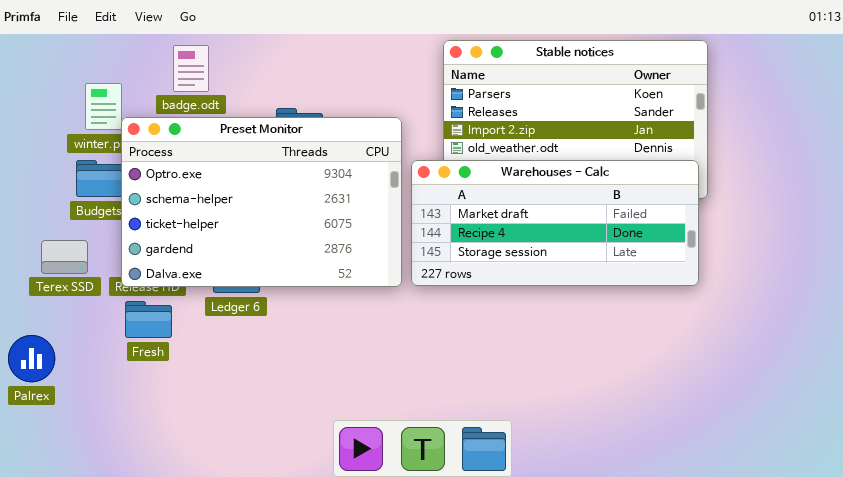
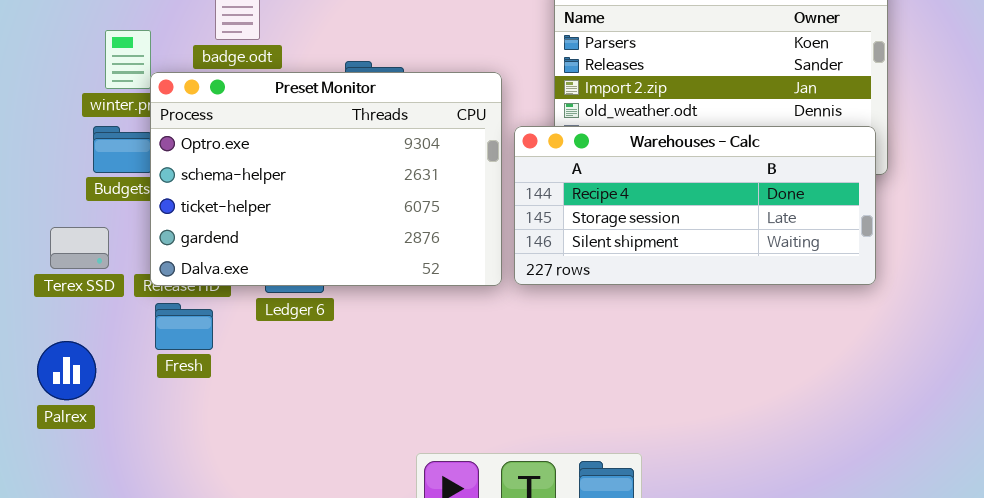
Warehouses - Calc: [411,160,699,286] -> [514,126,876,285], scrolled down 1 row
Palrex: [8,335,55,382] -> [37,341,96,400], moved

